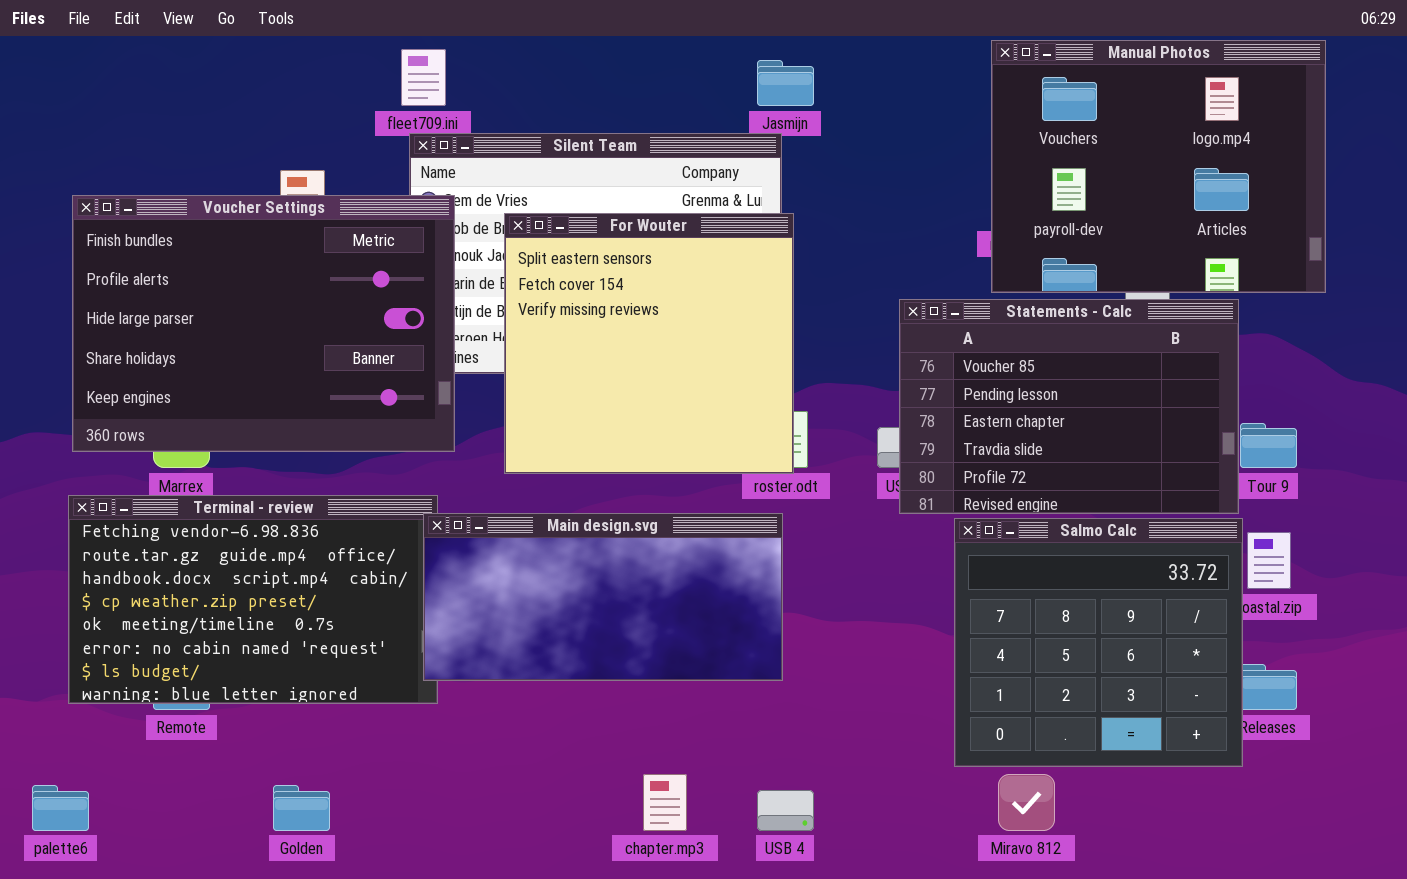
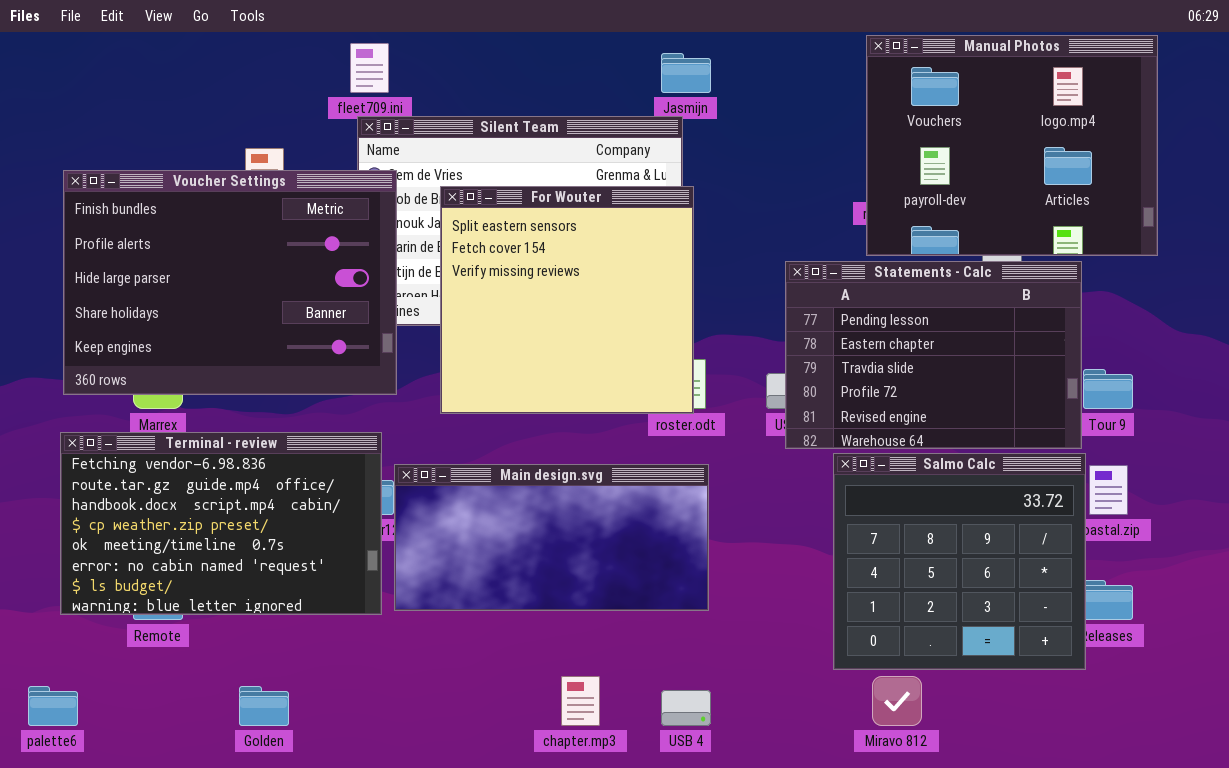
Statements - Calc: [899,299,1239,514] -> [785,261,1082,449], scrolled down 1 row
Main design.svg: [423,513,783,681] -> [394,464,709,611], moved

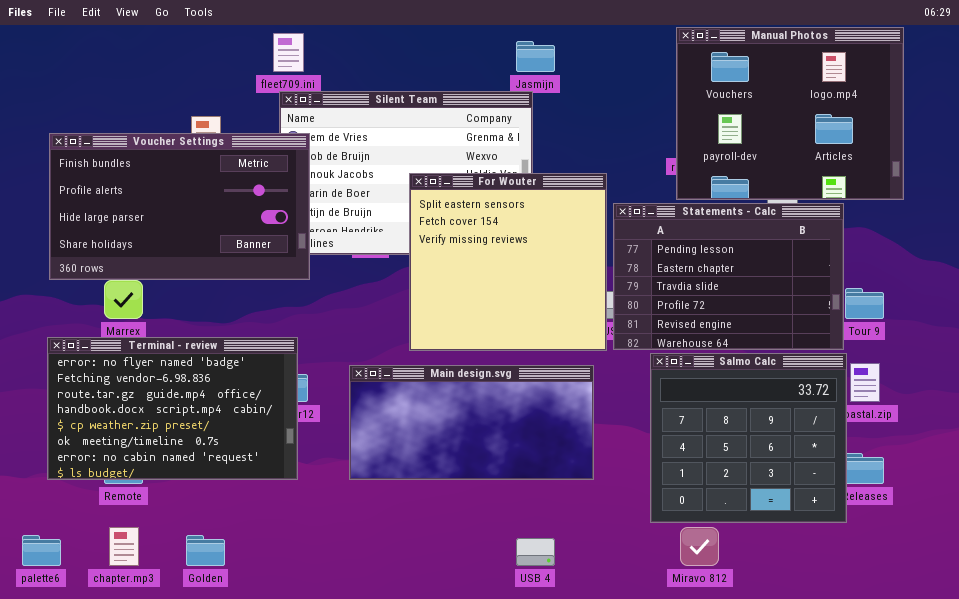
Voucher Settings: [63,170,397,395] -> [49,133,310,280], resized
For Wouter: [440,186,694,414] -> [409,173,607,351], moved
Terminal - review: [60,432,382,615] -> [47,337,298,480], scrolled up 1 row
Main design.svg: [394,464,709,611] -> [349,365,594,480], moved
chapter.mp3: [561,676,600,726] -> [109,527,139,566], moved

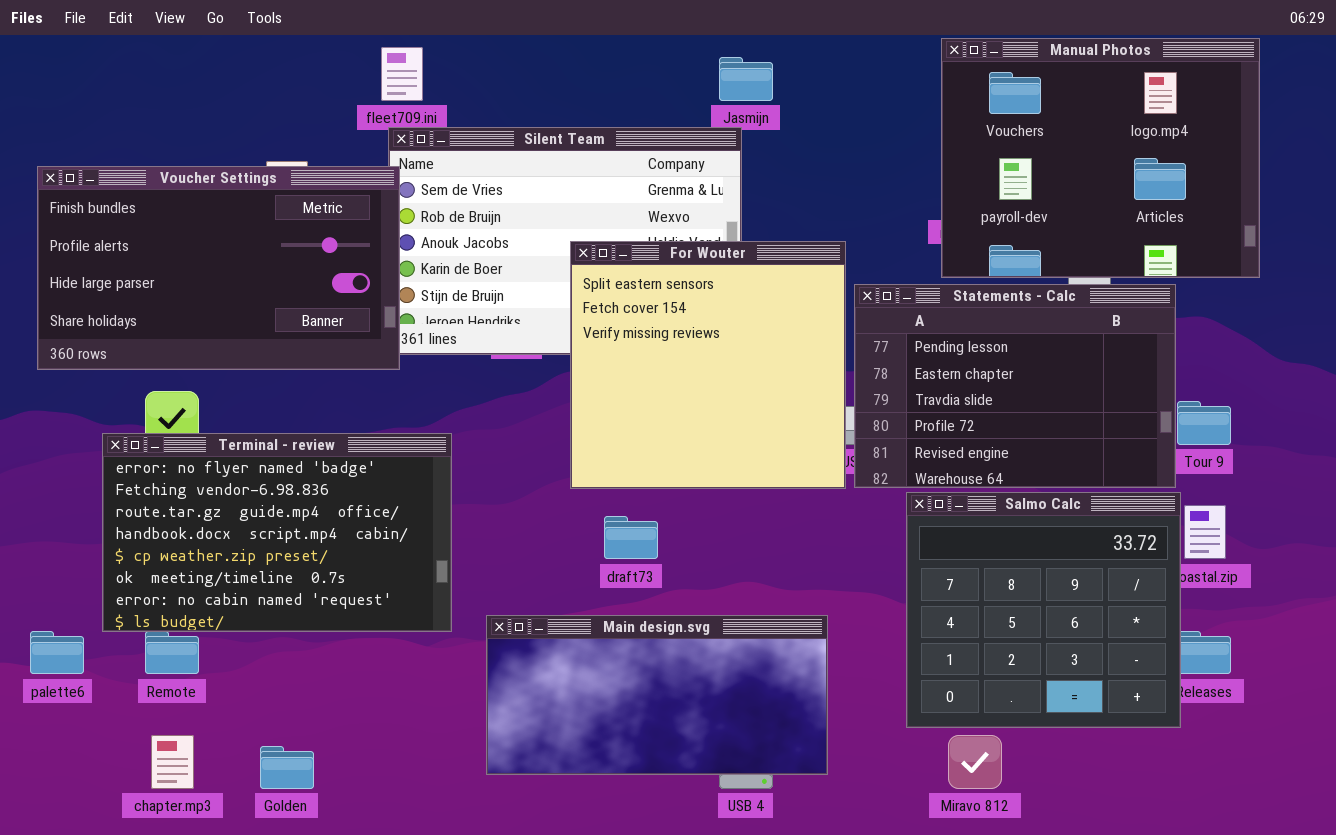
Voucher Settings: [49,133,310,280] -> [37,166,400,370], moved
Terminal - review: [47,337,298,480] -> [102,433,452,632], moved
Main design.svg: [349,365,594,480] -> [486,615,828,775], moved
palette6: [22,535,61,566] -> [30,631,84,674], moved

